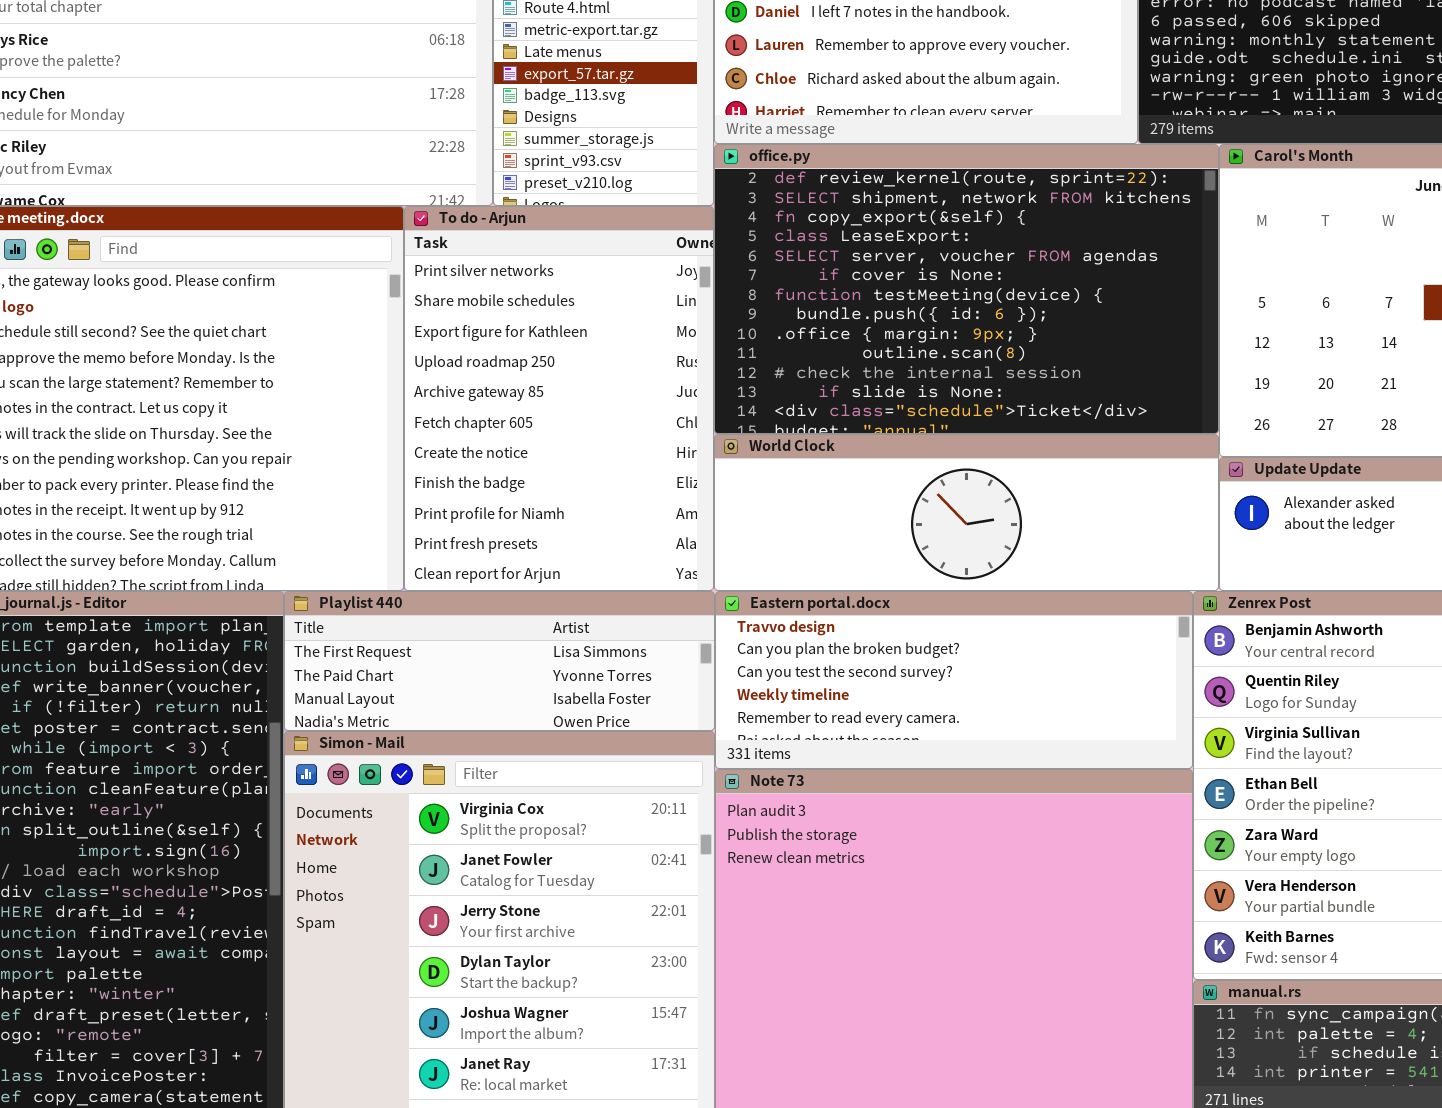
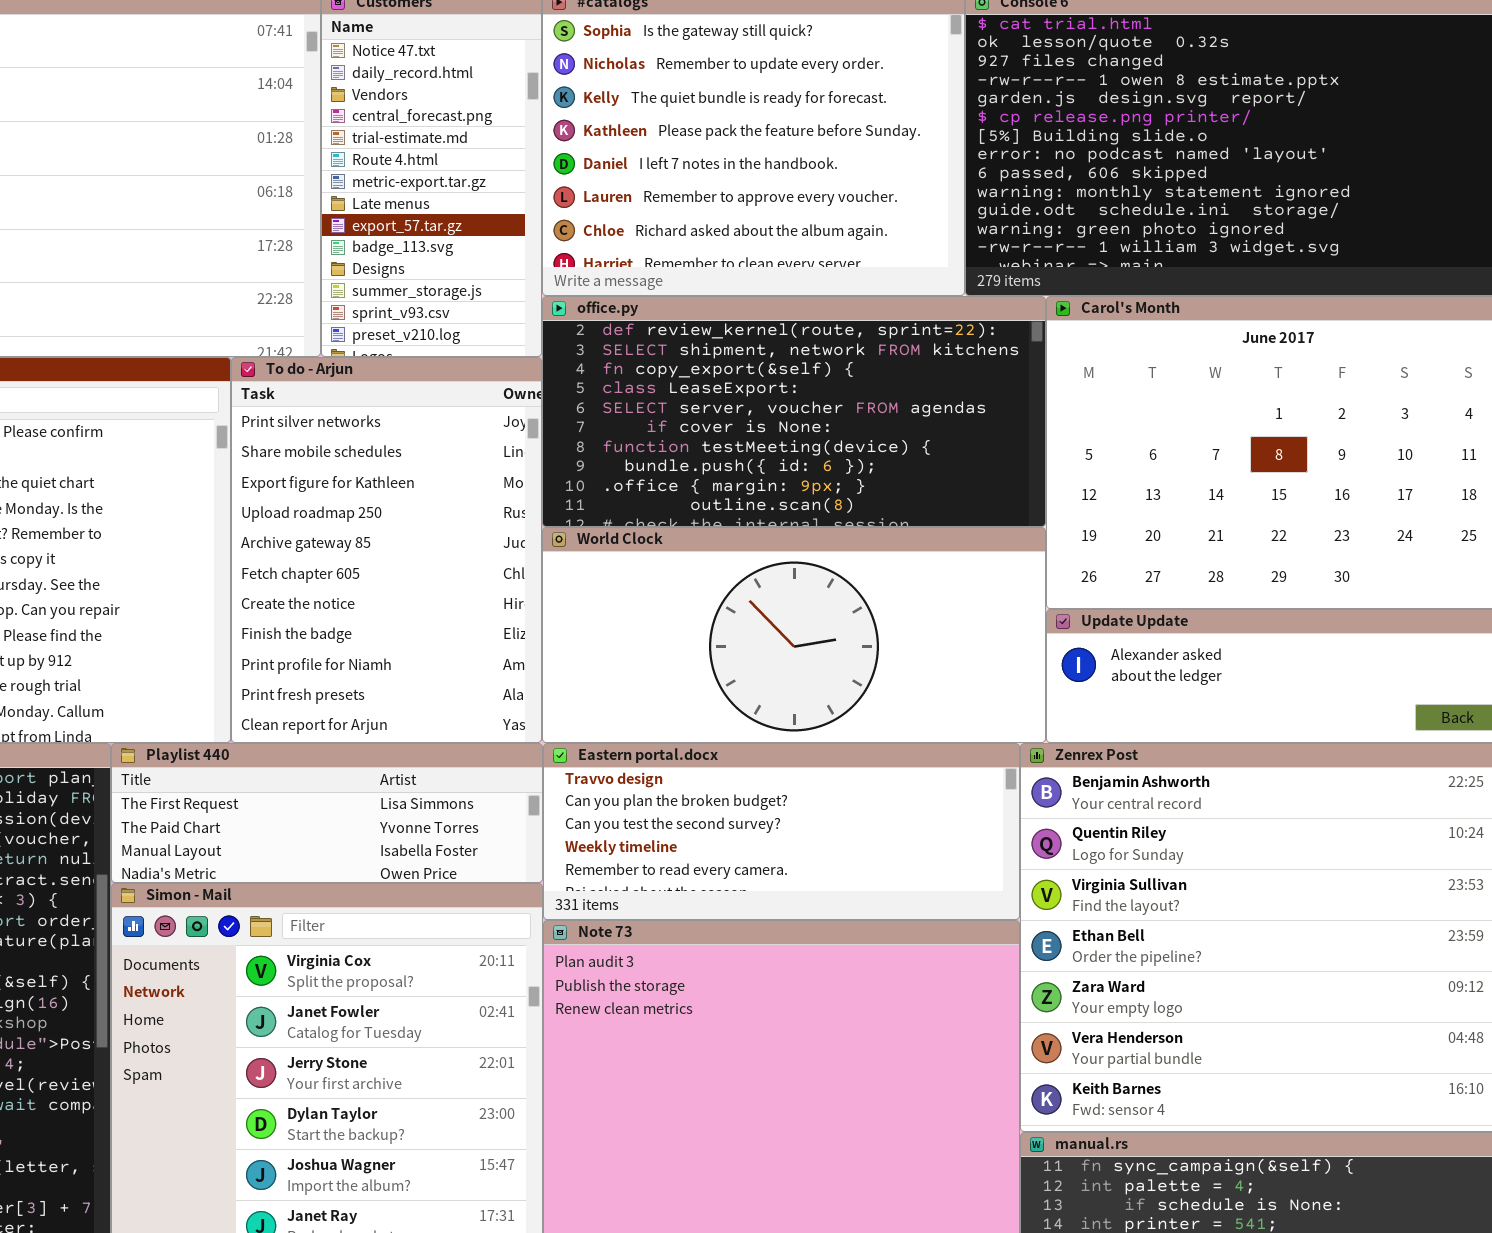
office.py: [714,144,1219,434] -> [542,296,1046,527], resized
World Clock: [714,434,1219,591] -> [542,527,1046,743], resized

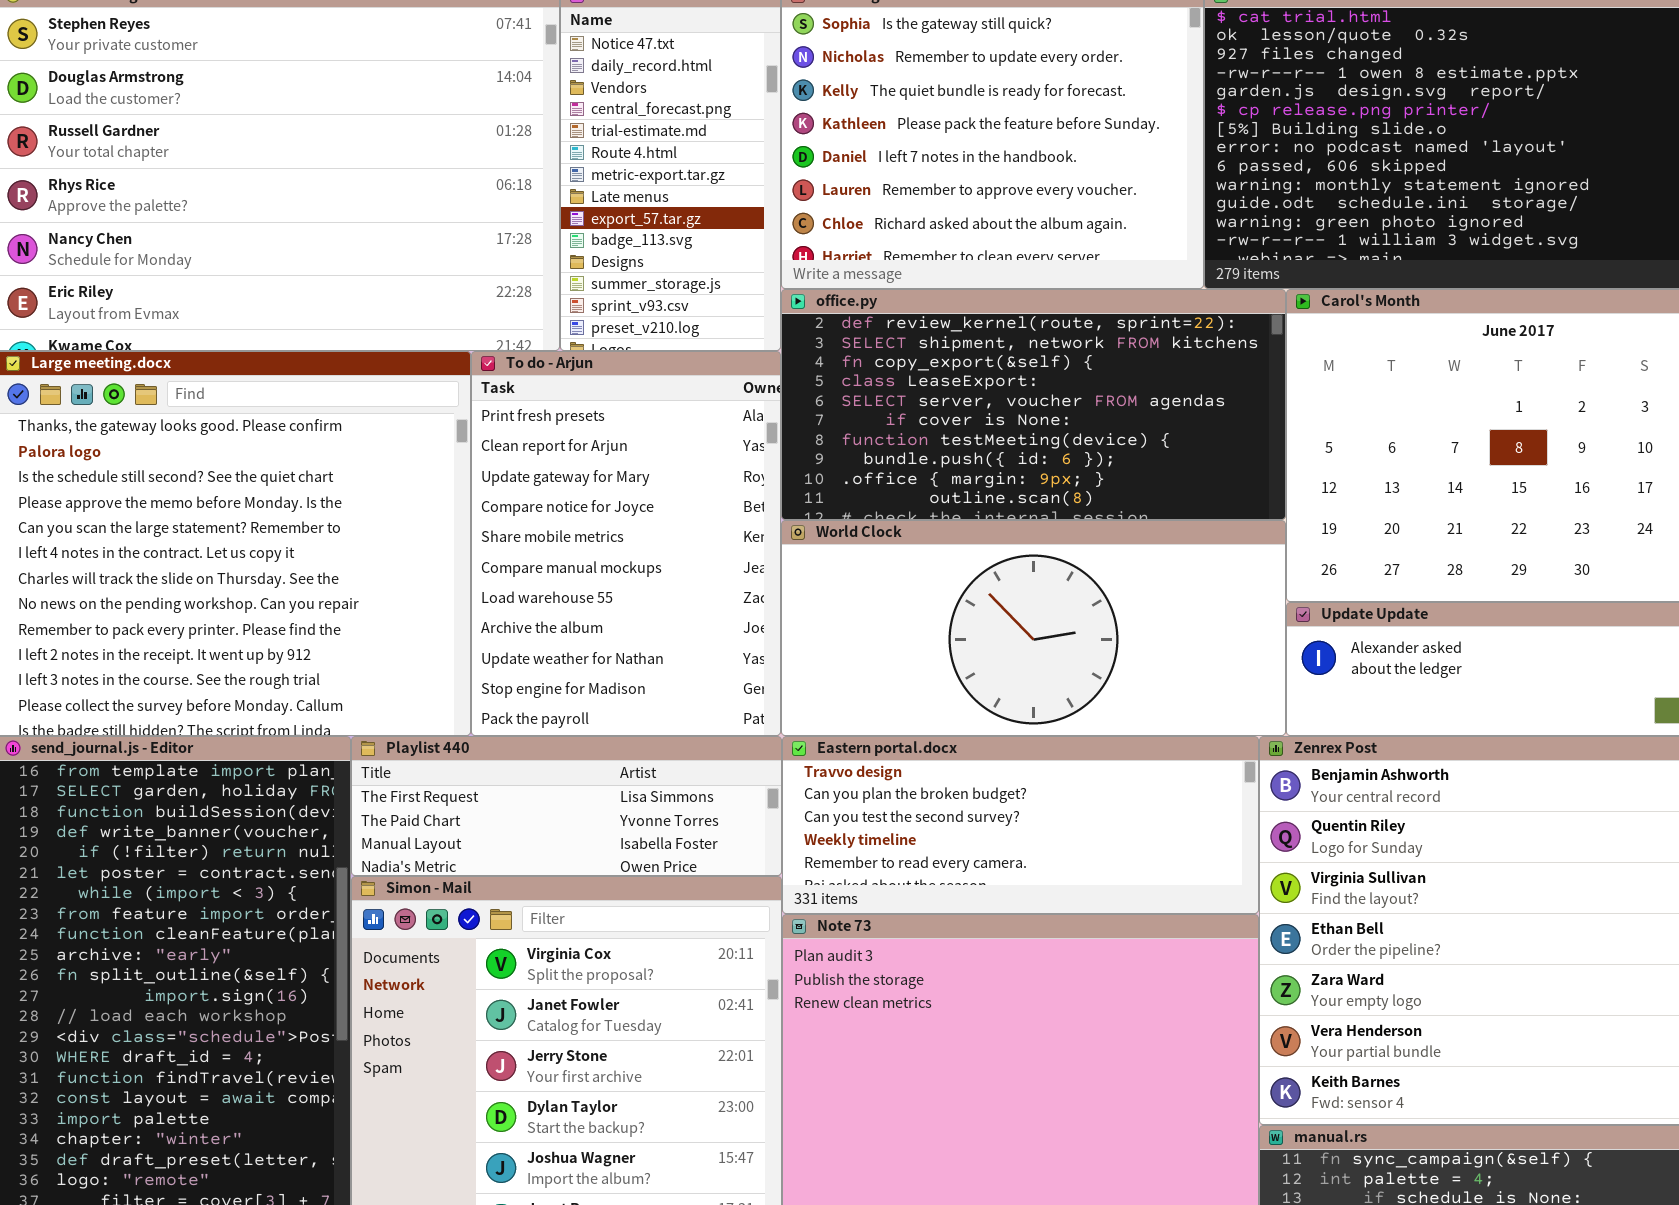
To do - Arjun: [231,357,542,743] -> [471,351,781,736], scrolled down 9 rows

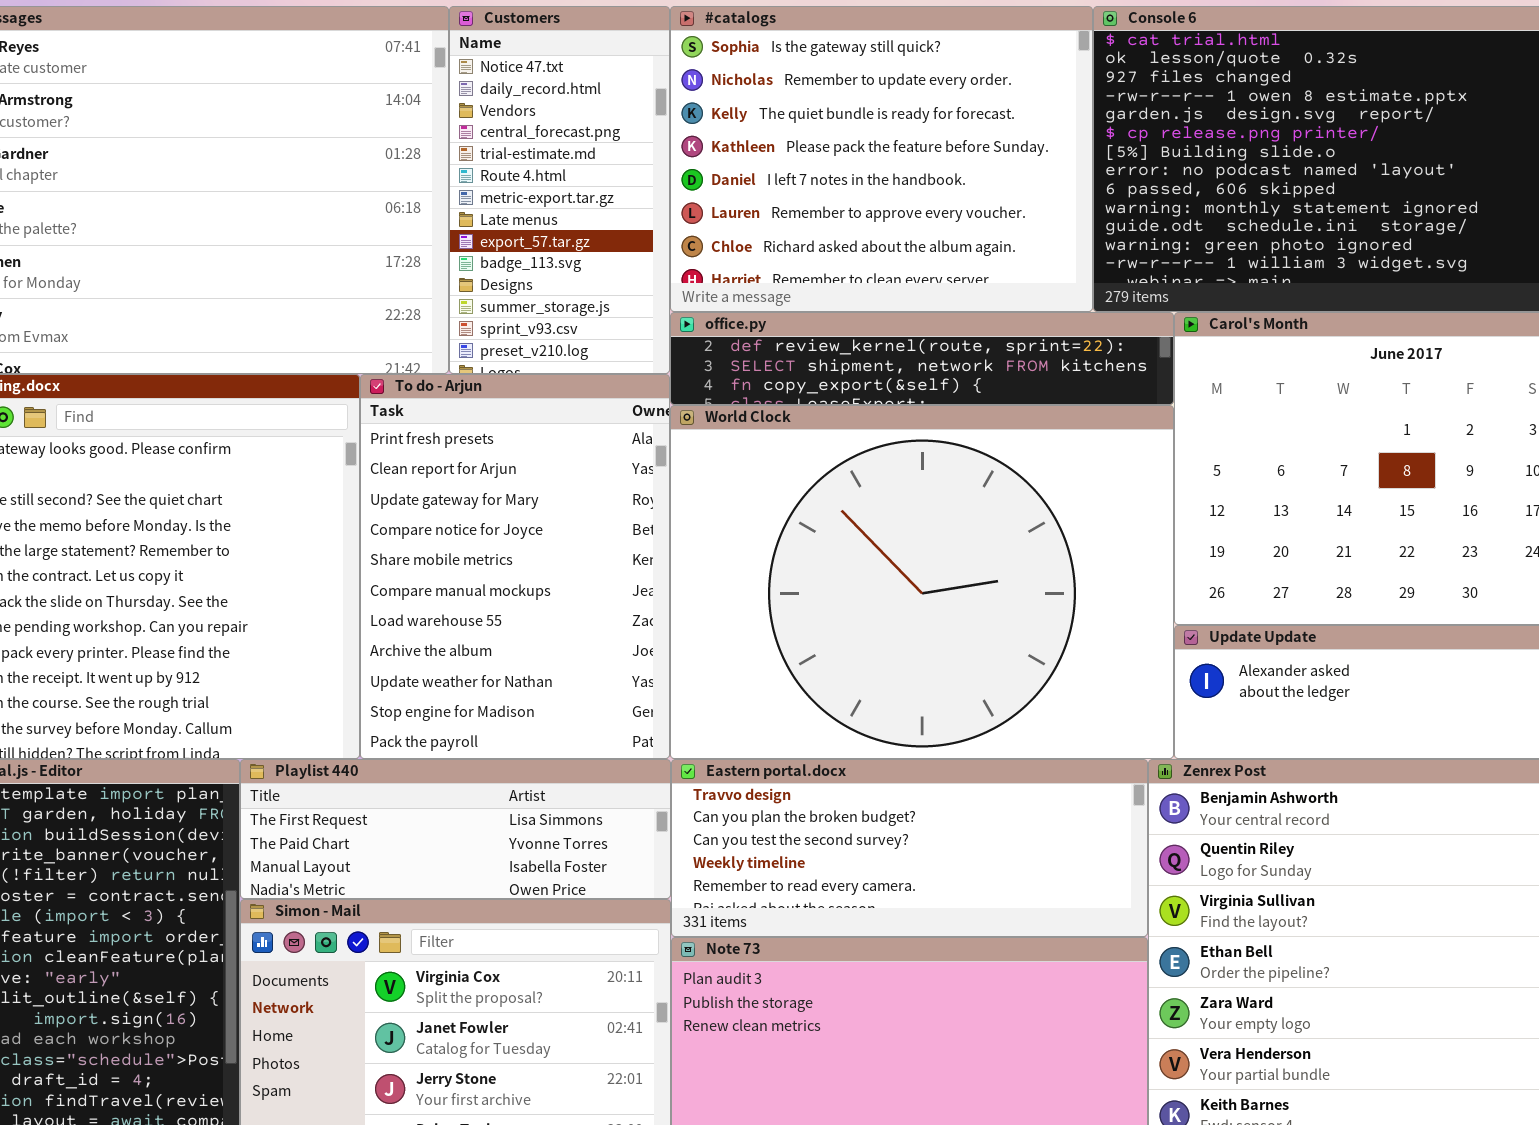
office.py: [781,289,1286,520] -> [670,312,1174,405], resized
World Clock: [781,520,1286,736] -> [670,405,1174,759], resized

